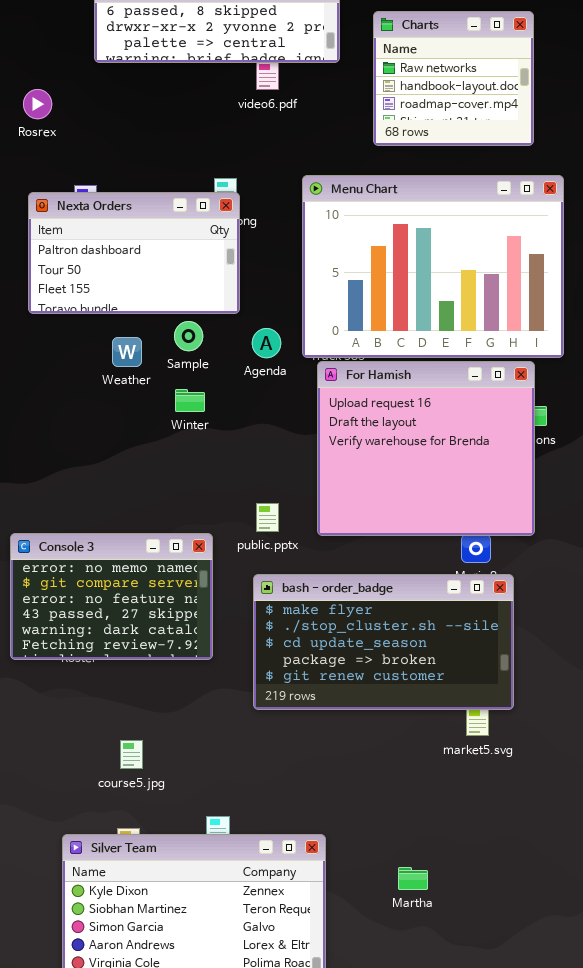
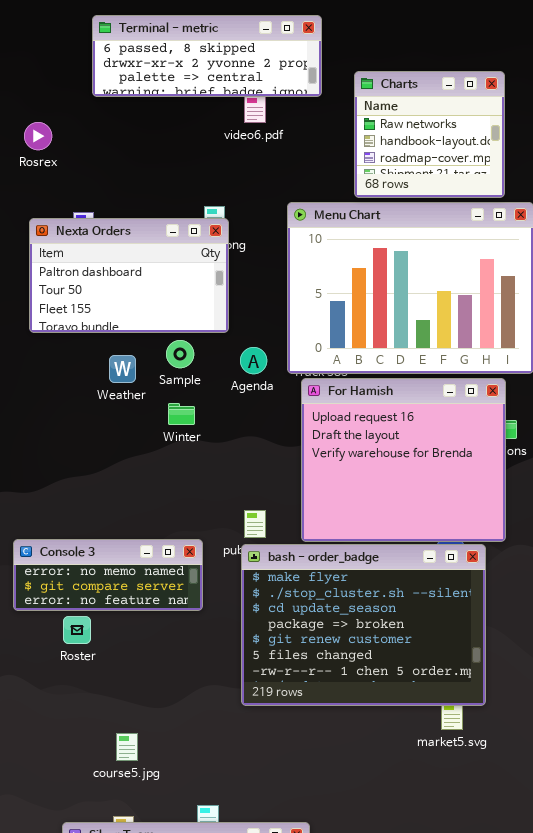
Charts: [373,11,534,146] -> [354,71,505,198], moved
Console 3: [10,533,213,660] -> [13,539,203,611], resized
bash - order_badge: [253,574,514,710] -> [241,544,486,706], resized

